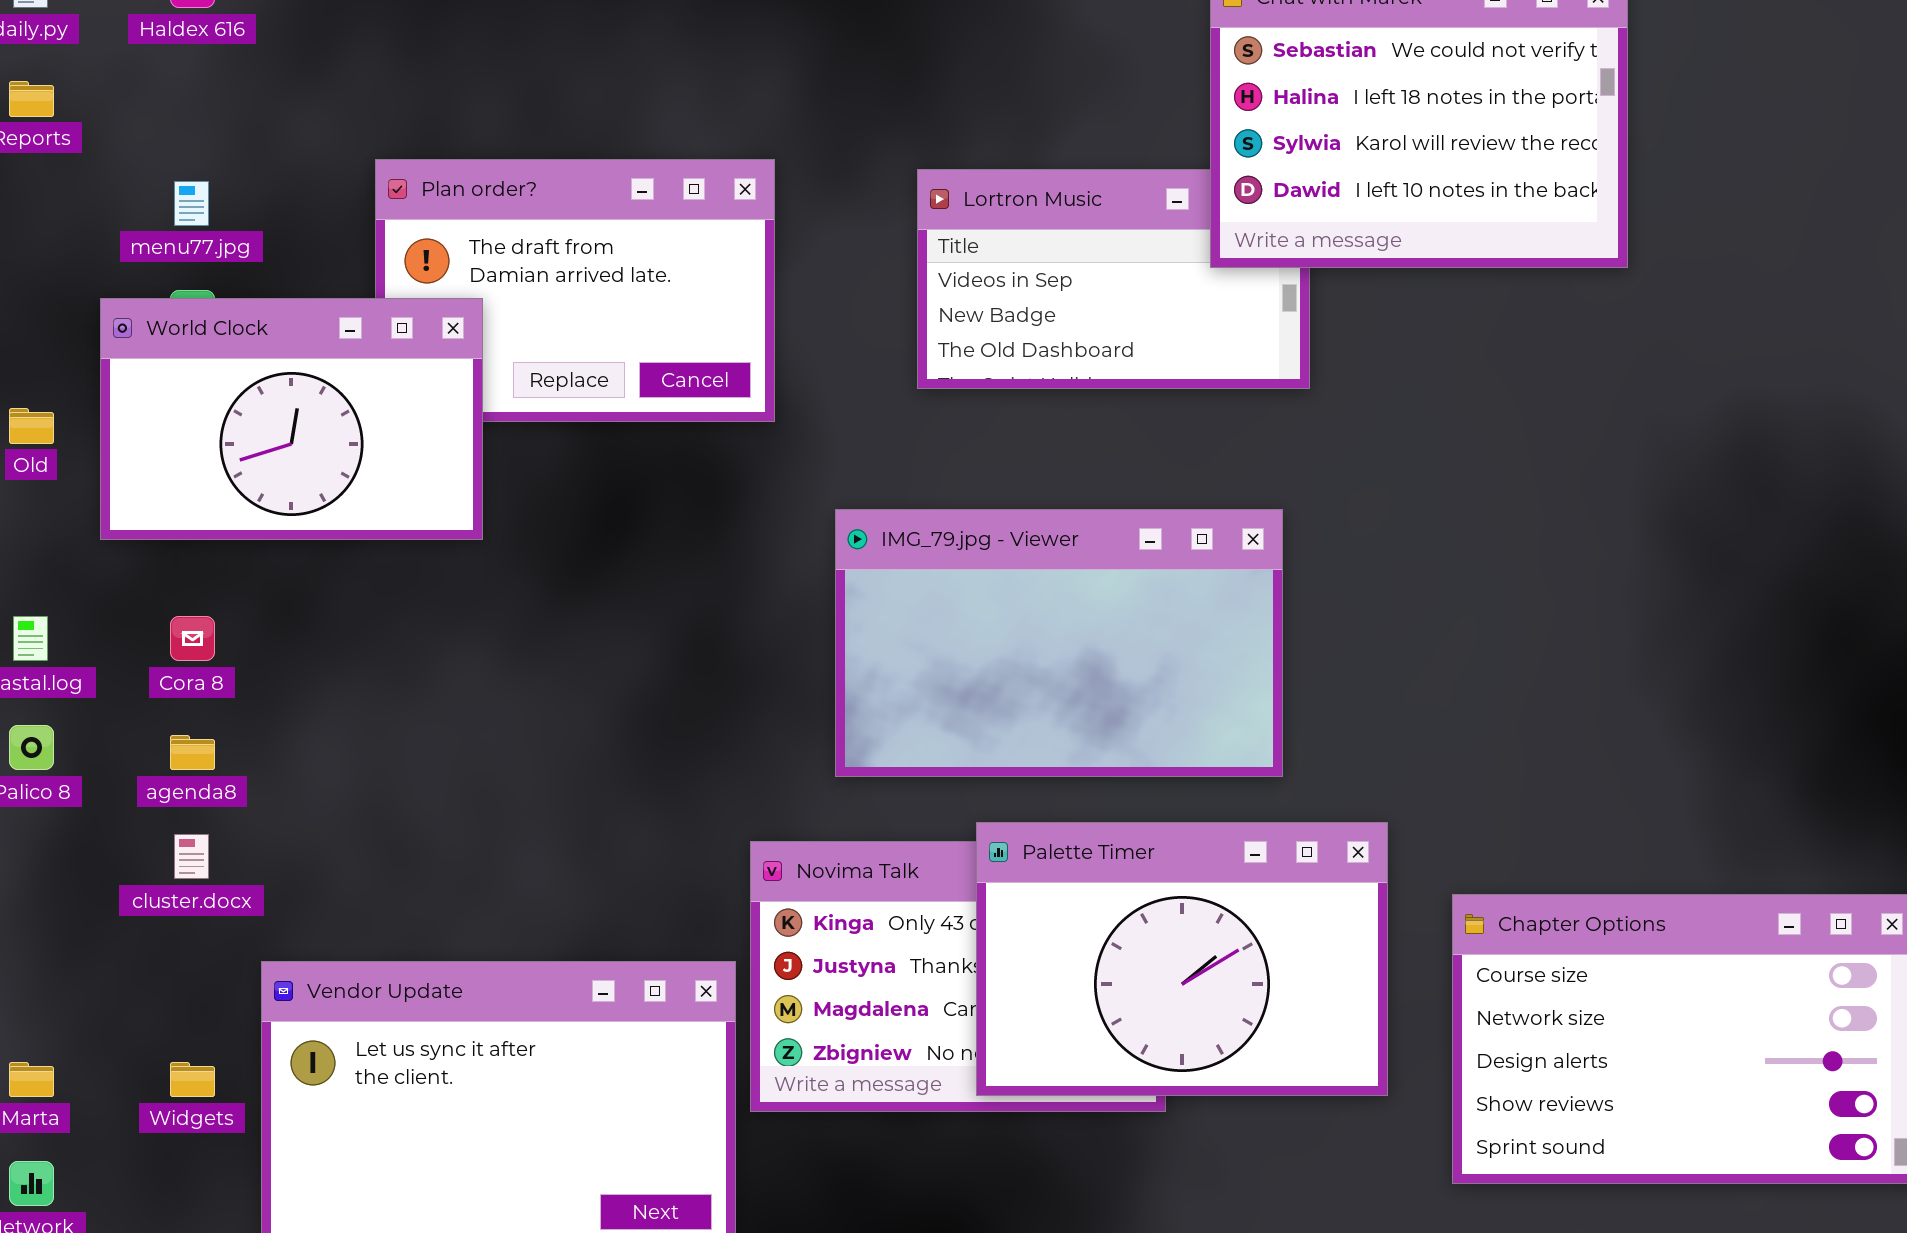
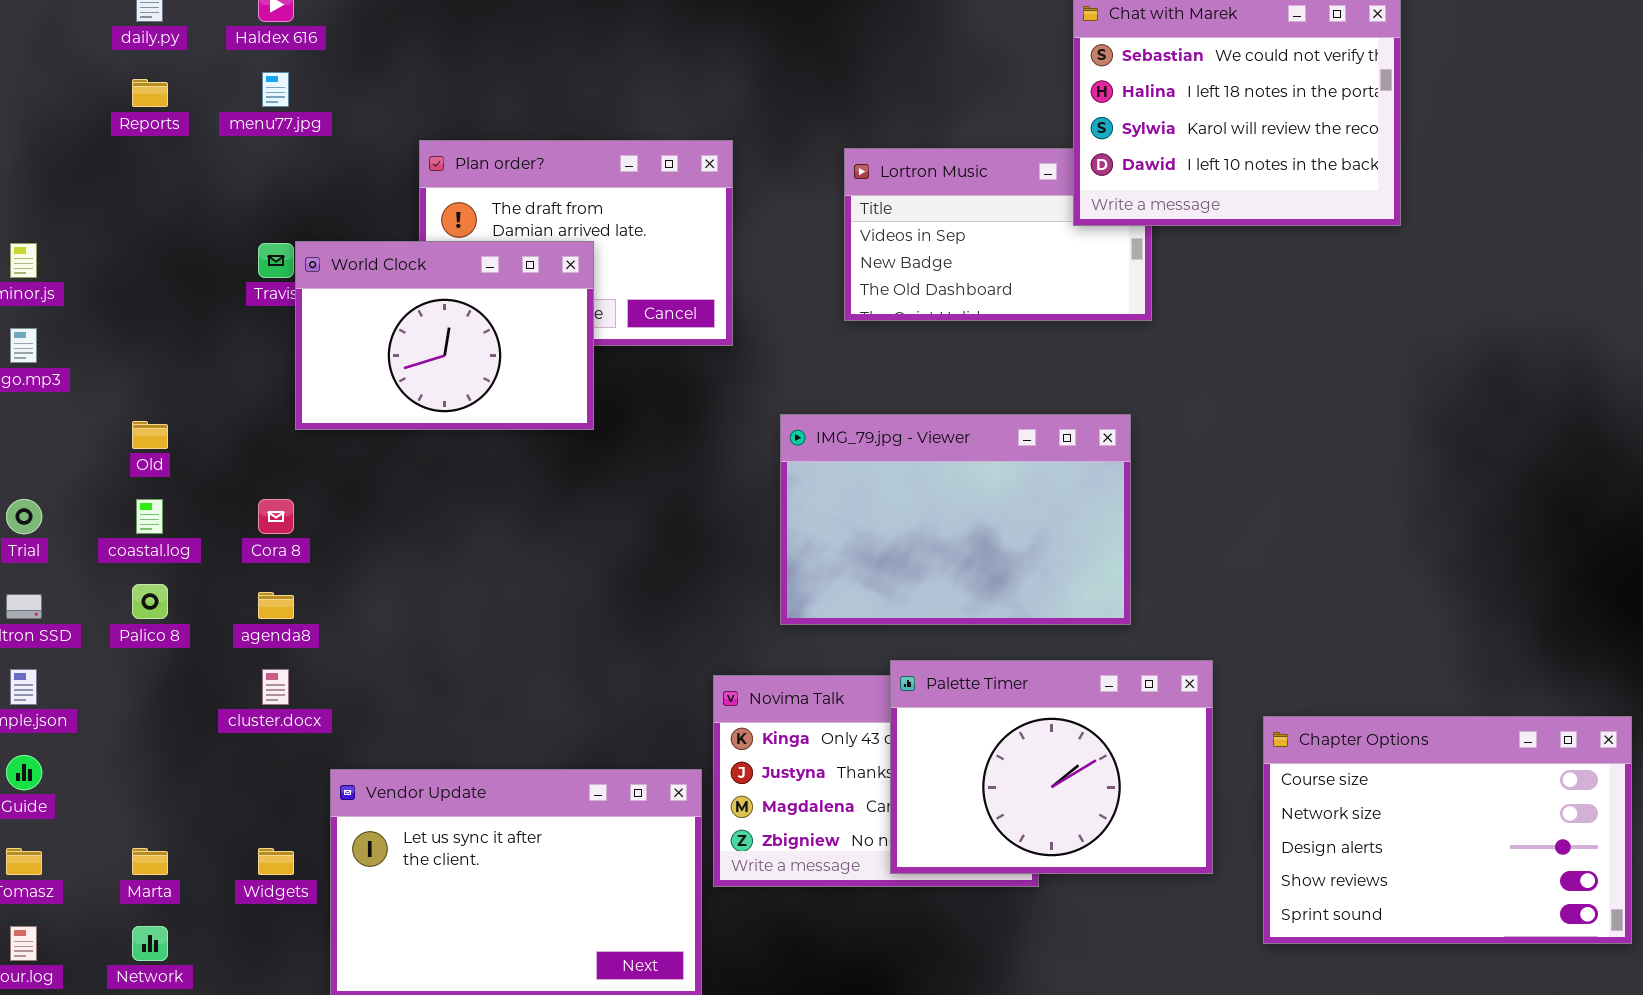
menu77.jpg: [174,181,209,226] -> [262,72,289,107], moved
World Clock: [100,298,483,540] -> [295,241,594,430], moved
Old: [9,408,54,444] -> [132,421,168,449], moved

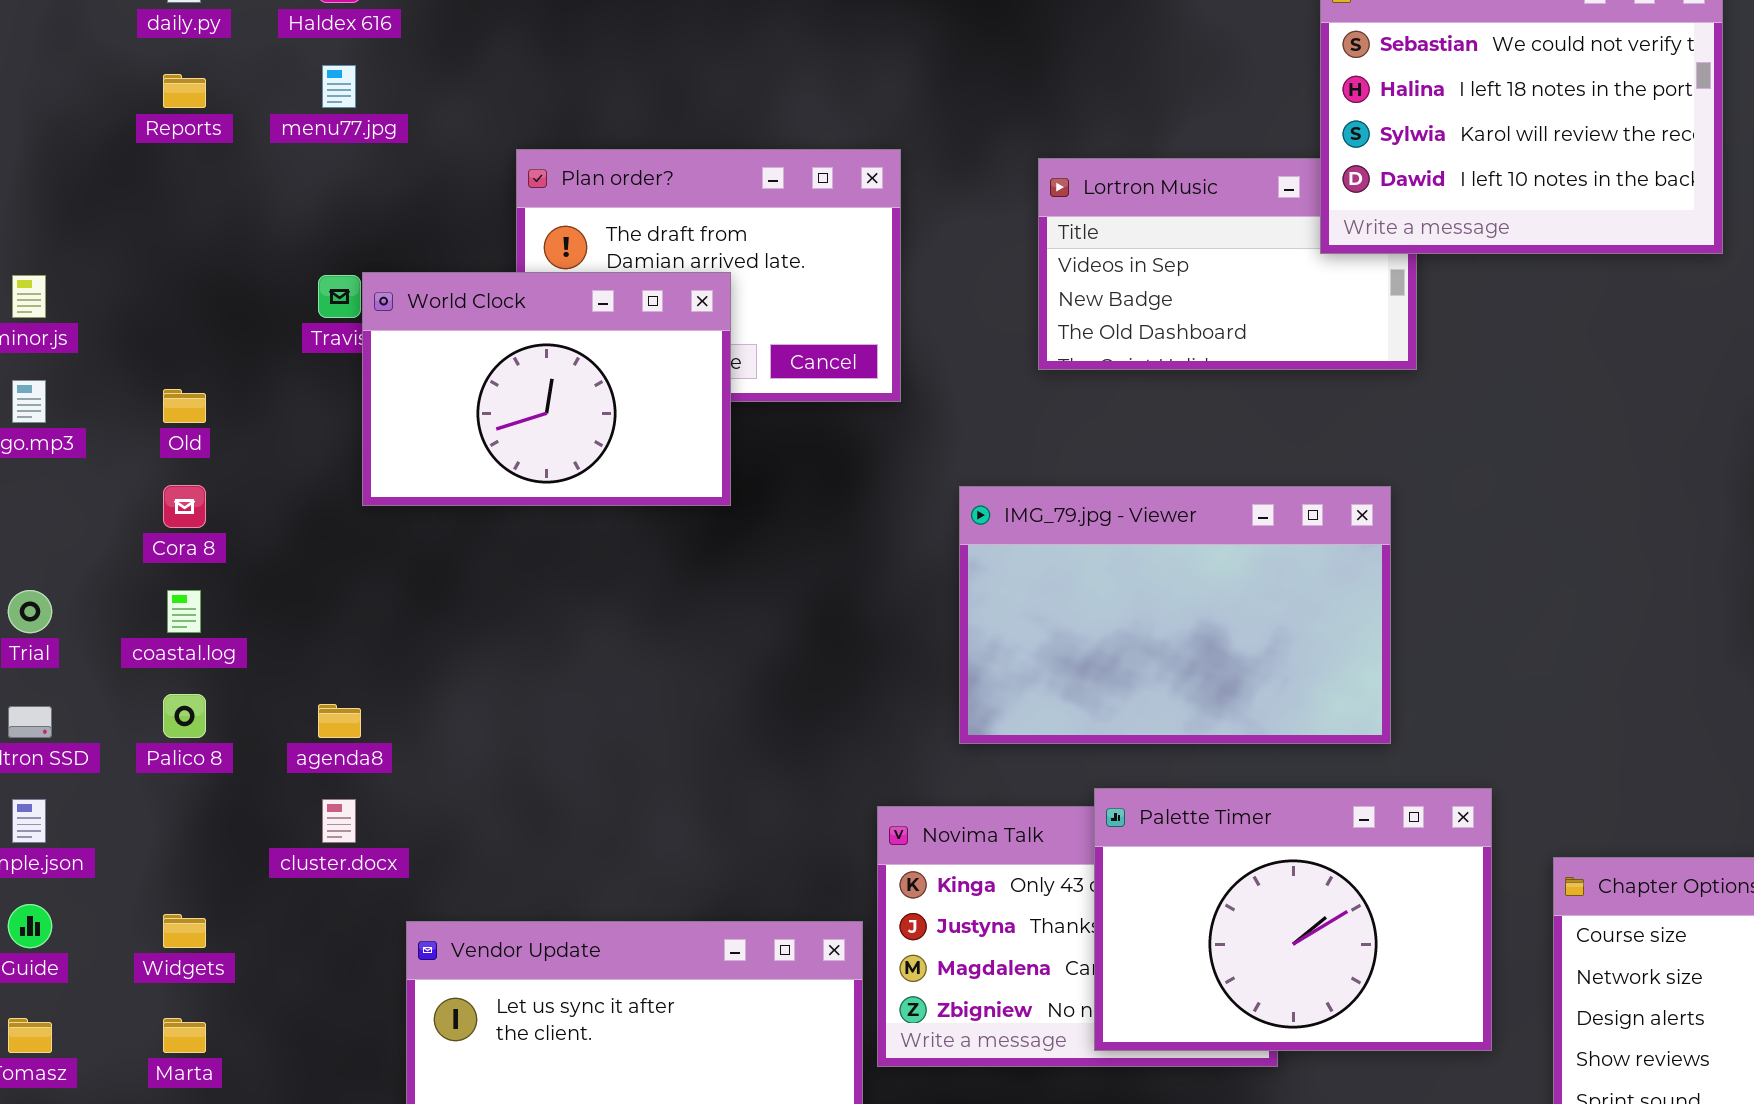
Old: [132,421,168,449] -> [163,389,206,423], moved
Cora 8: [258,499,294,534] -> [163,485,206,528], moved
Widgets: [258,848,294,875] -> [163,914,206,948], moved

